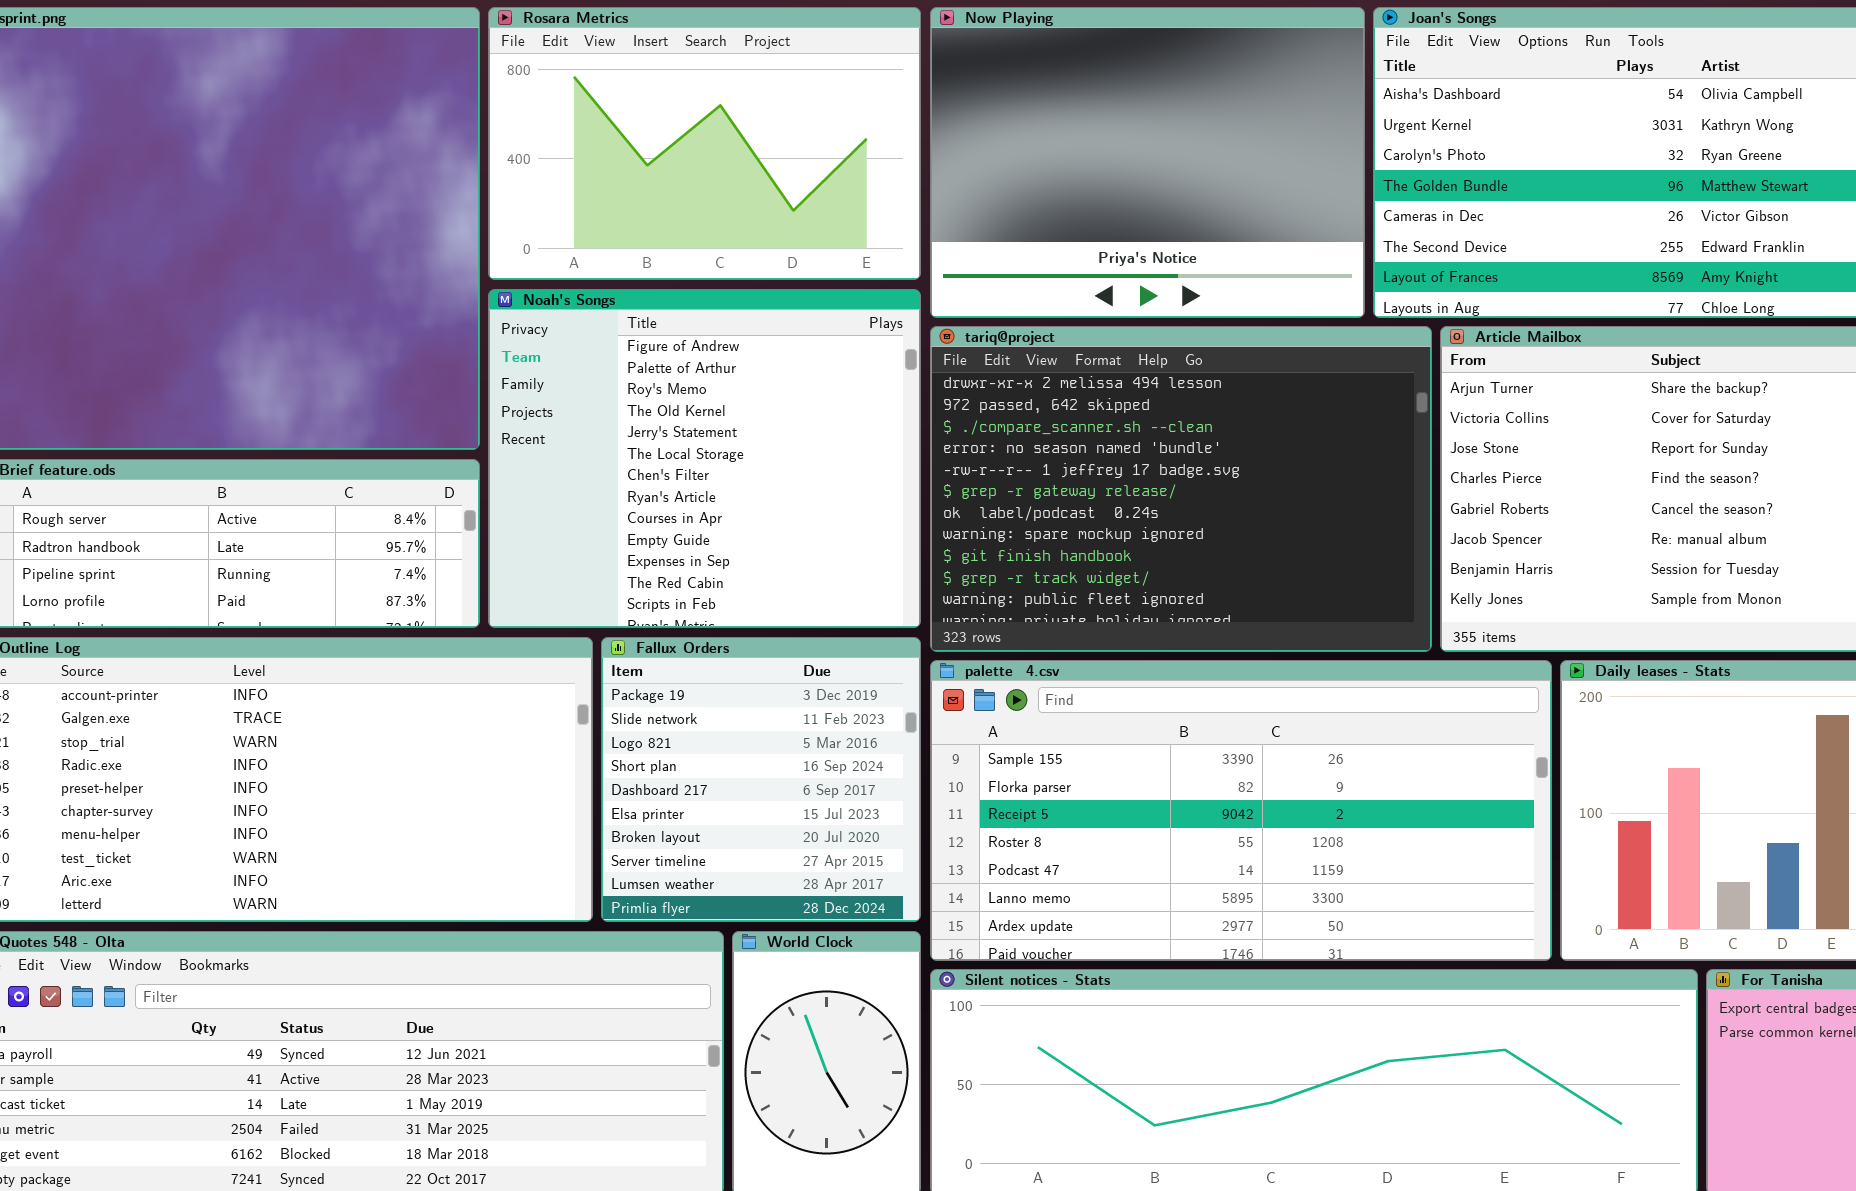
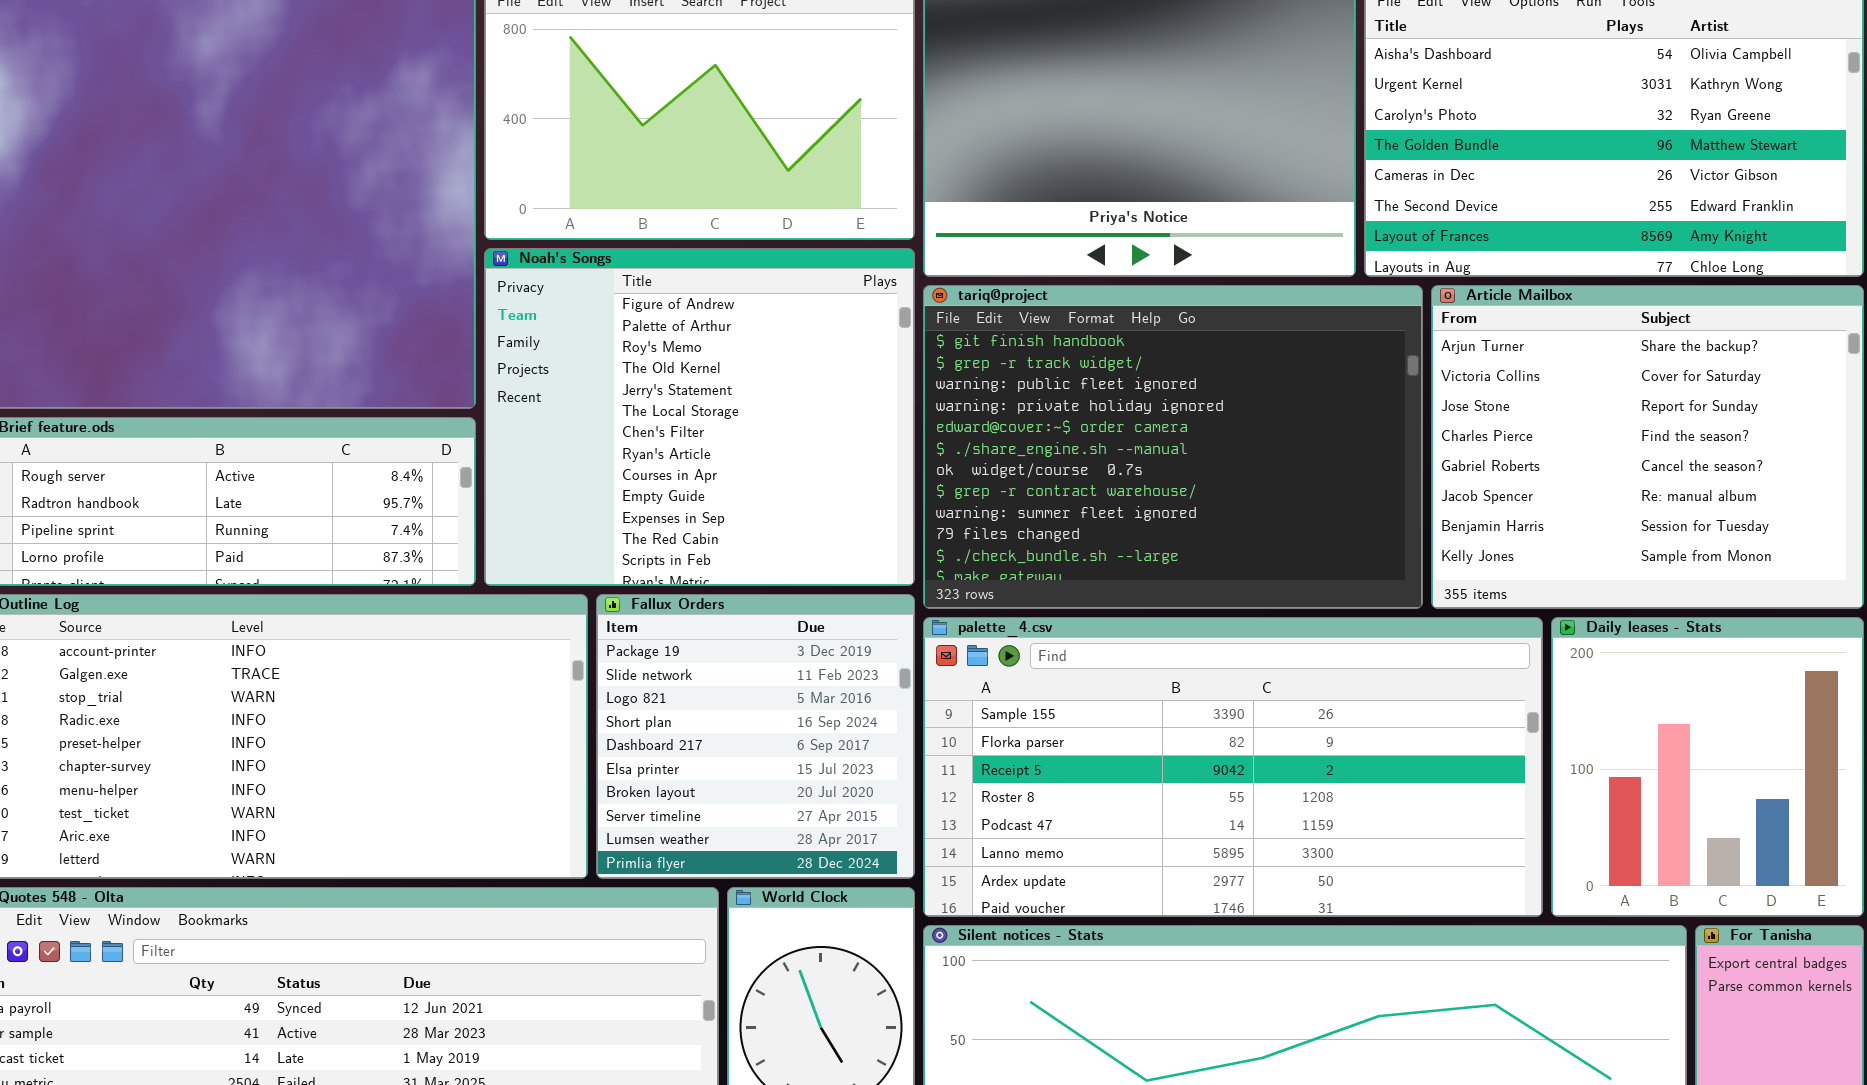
tariq@project: [930,326,1432,652] -> [923,285,1423,609], scrolled down 8 rows

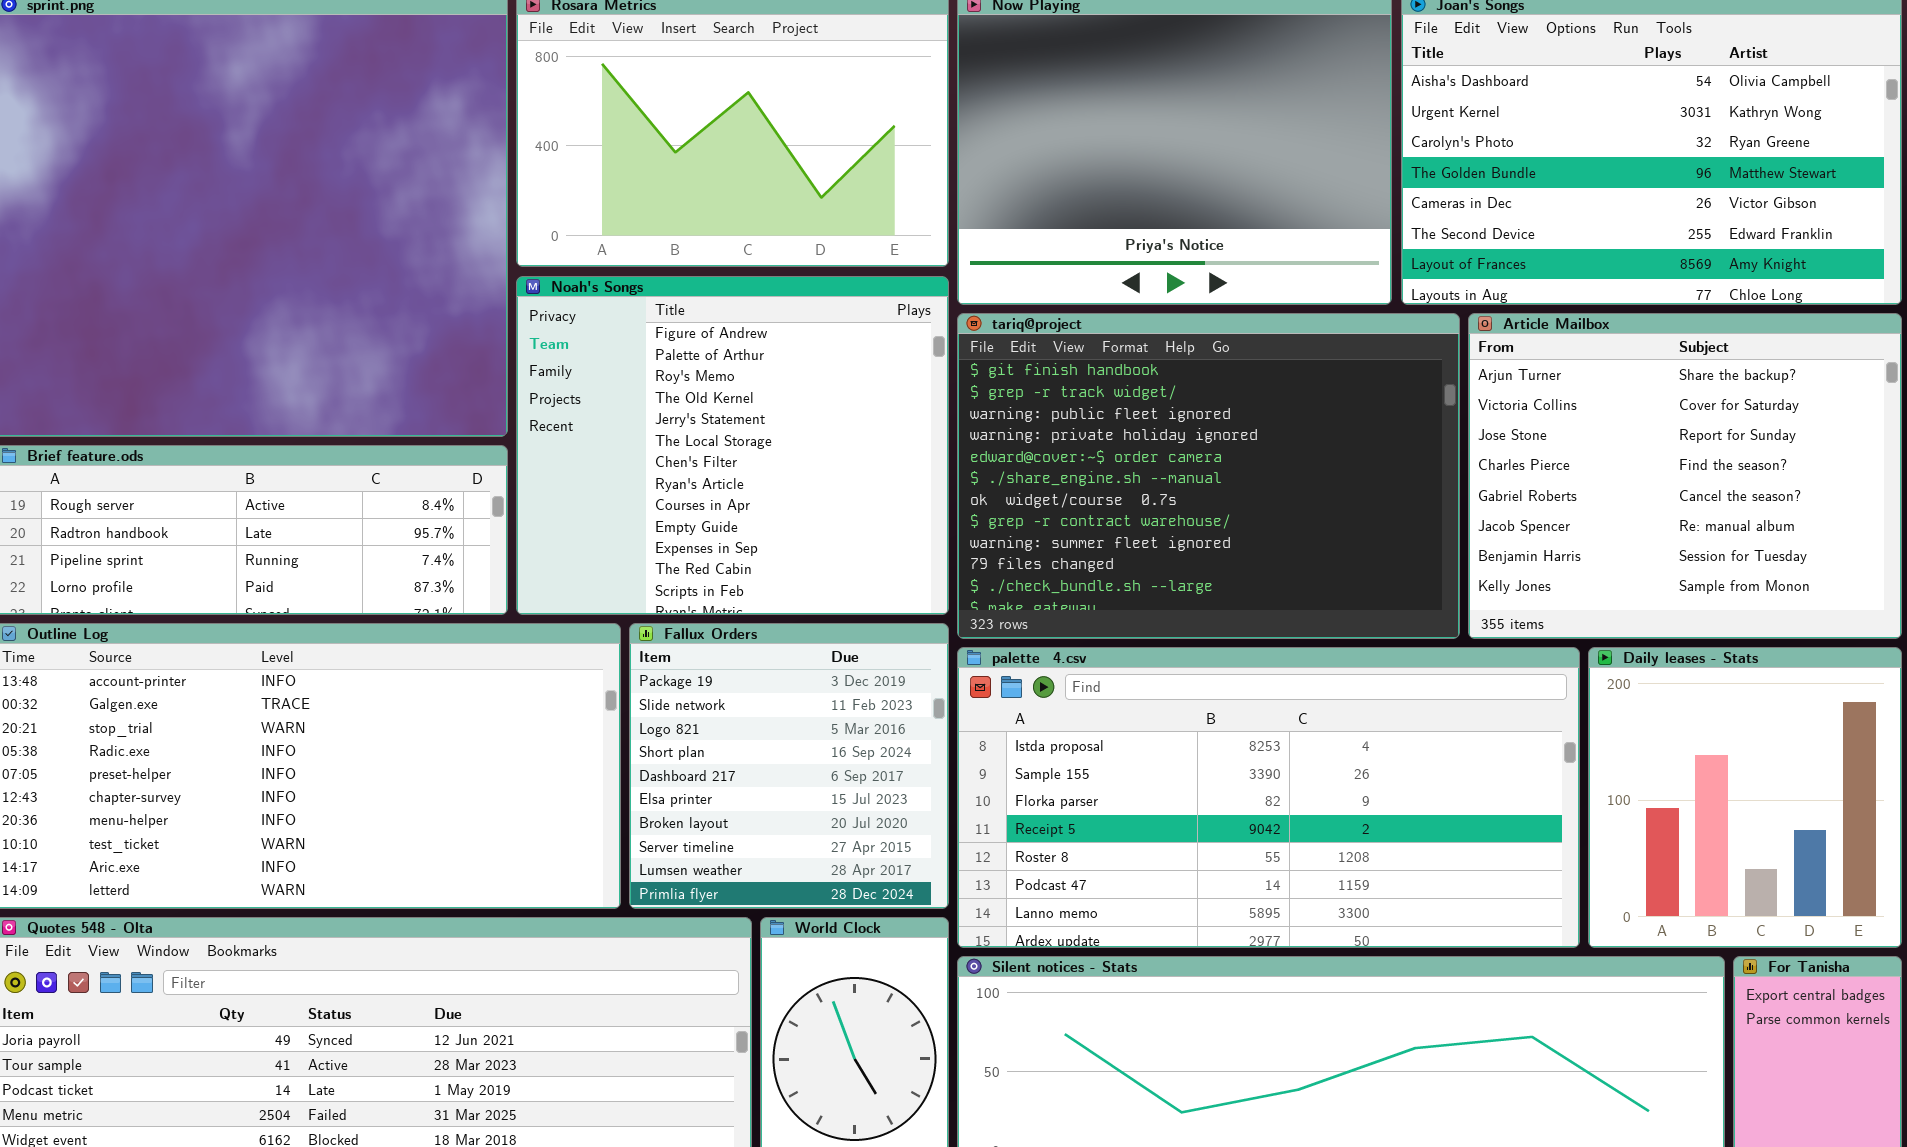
palette_4.csv: [923,617,1543,917] -> [957,647,1580,948], scrolled up 1 row

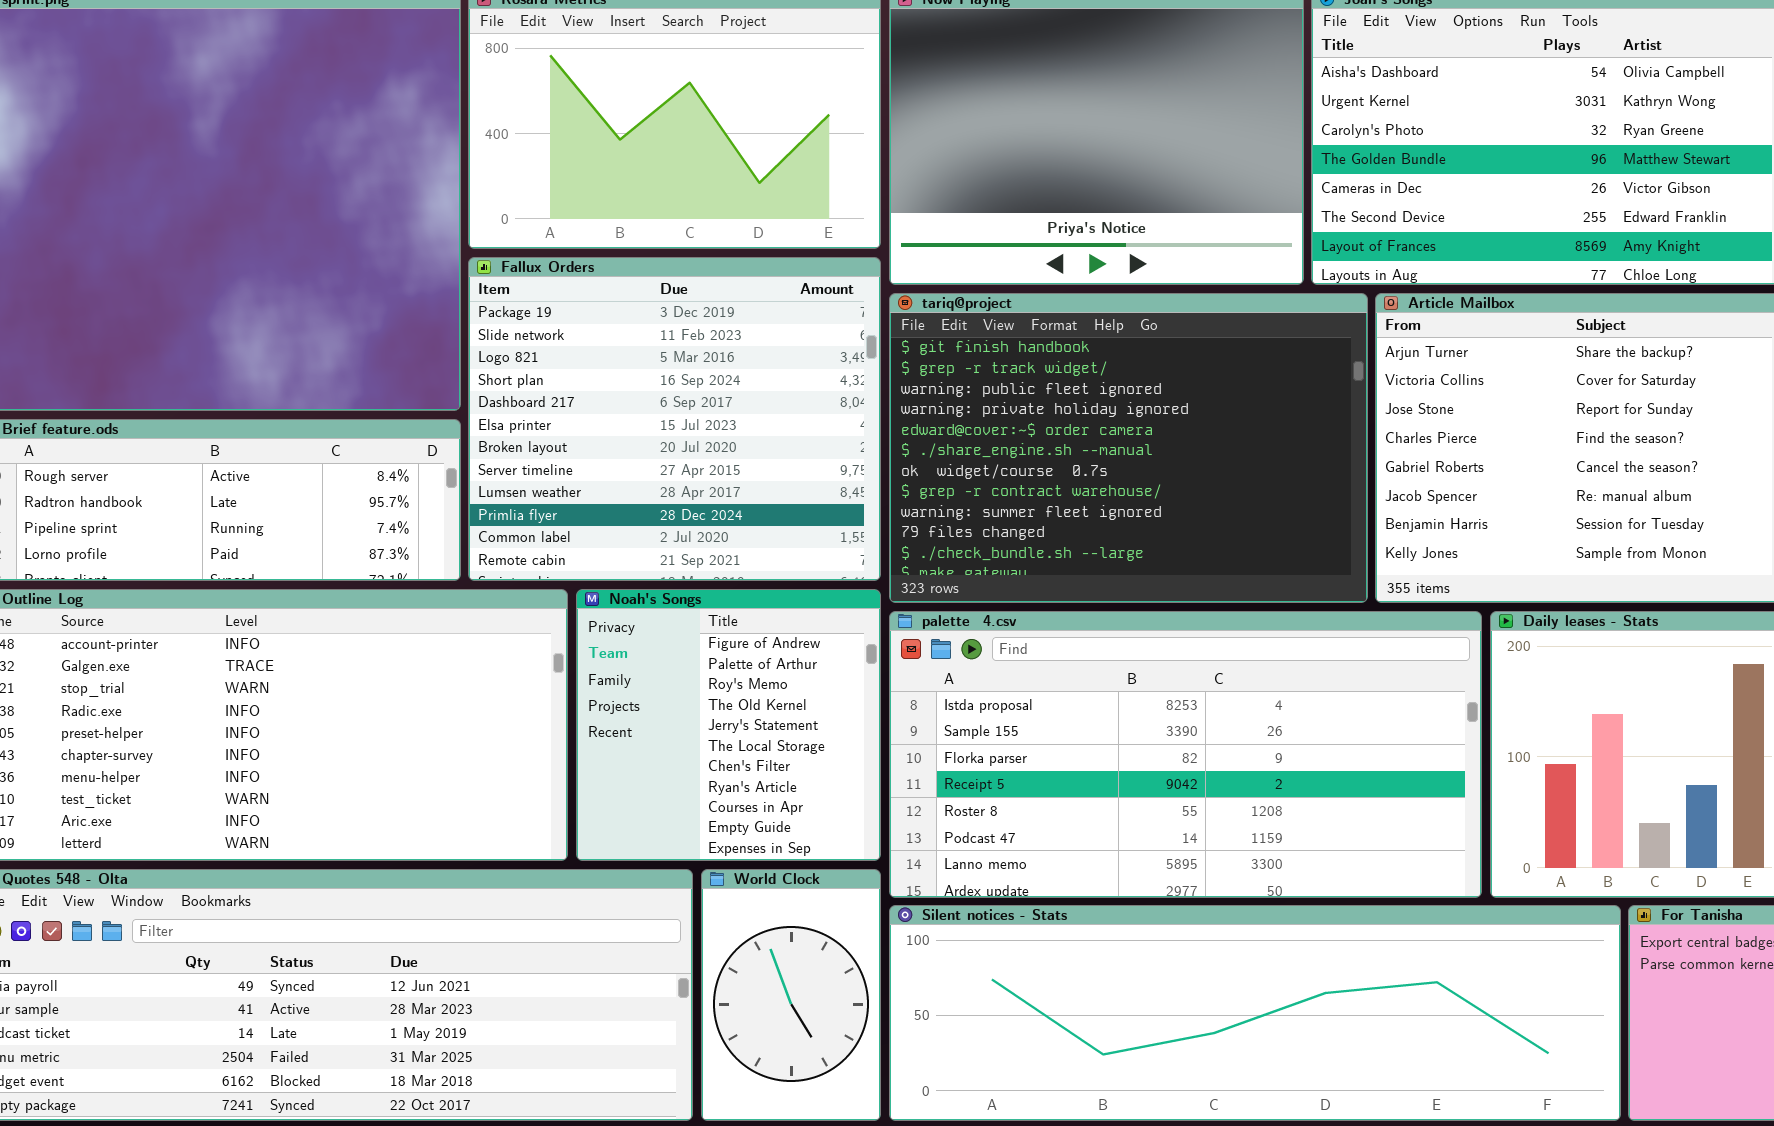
Noah's Songs: [516,276,949,615] -> [576,589,881,861], moved, resized
Fallux Orders: [629,623,949,909] -> [468,257,881,581], moved, resized

